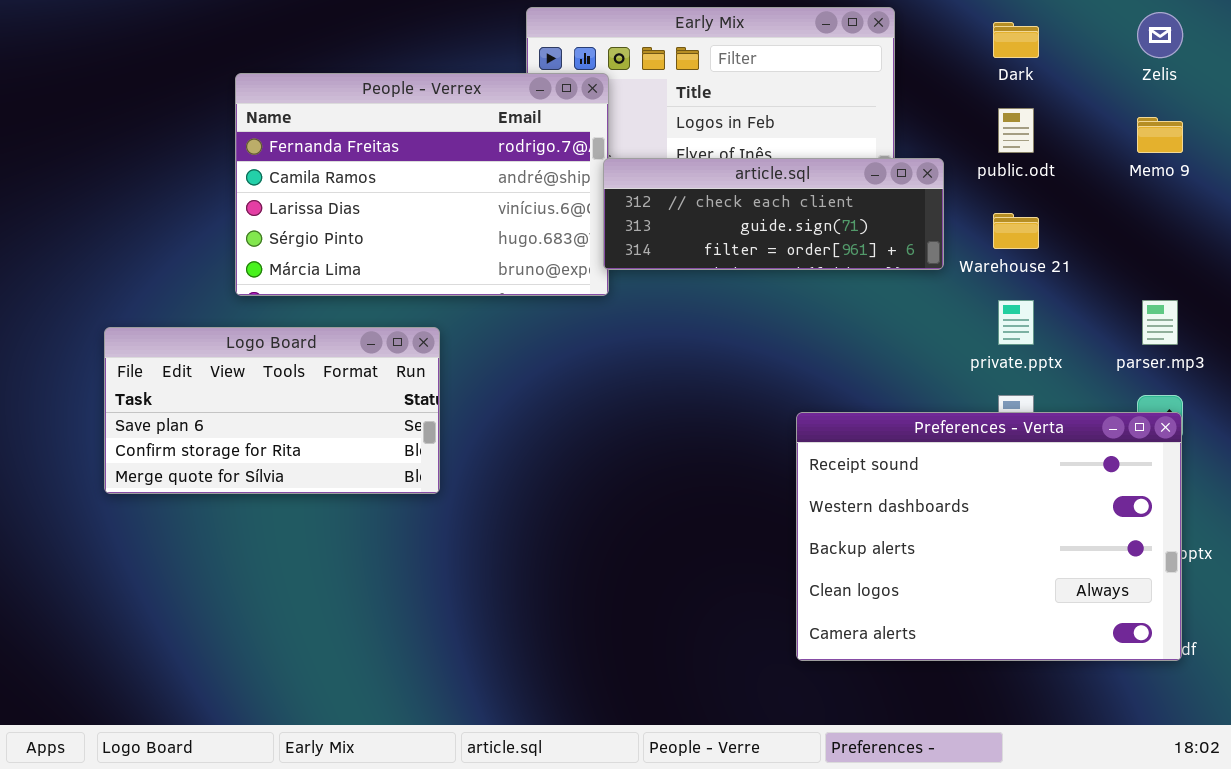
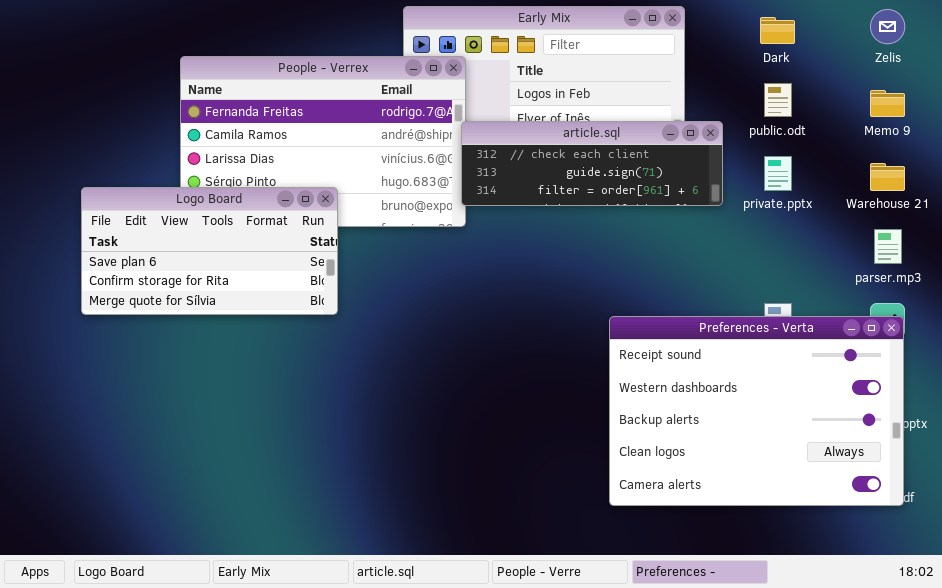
Warehouse 21: [993,213,1039,249] -> [870,163,905,191], moved
private.pptx: [998,300,1034,345] -> [764,156,792,191], moved
Logo Board: [104,327,440,494] -> [81,187,338,315], moved

